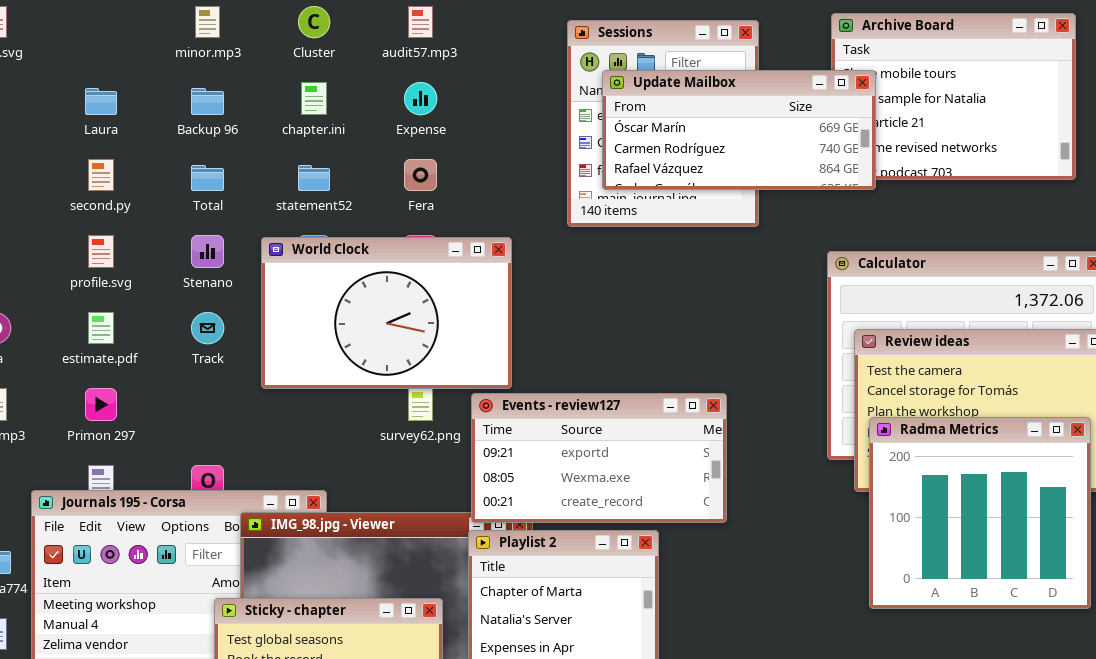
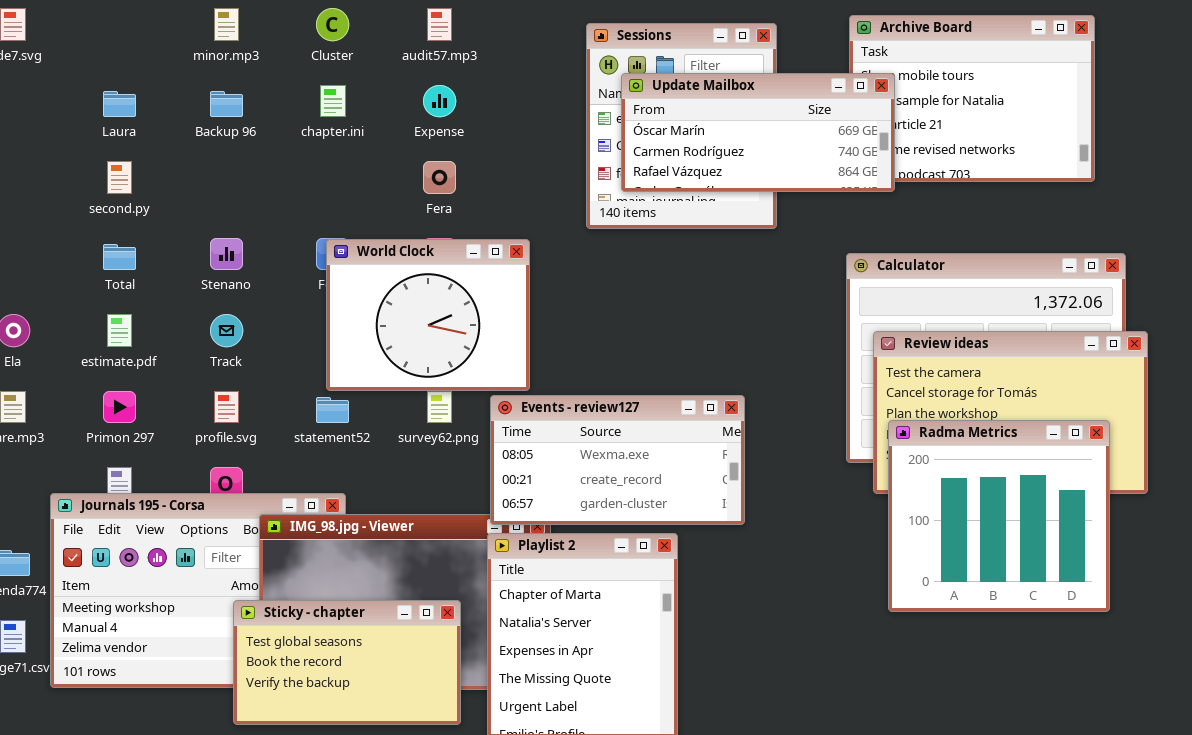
Total: [191,165,224,191] -> [103,244,136,270], moved
statement52: [298,165,330,191] -> [316,397,349,423], moved
profile.svg: [88,235,114,268] -> [214,391,239,423], moved
World Clock: [261,237,512,389] -> [326,239,530,391], resized
Events - review127: [471,393,727,523] -> [490,395,745,525], scrolled down 1 row

